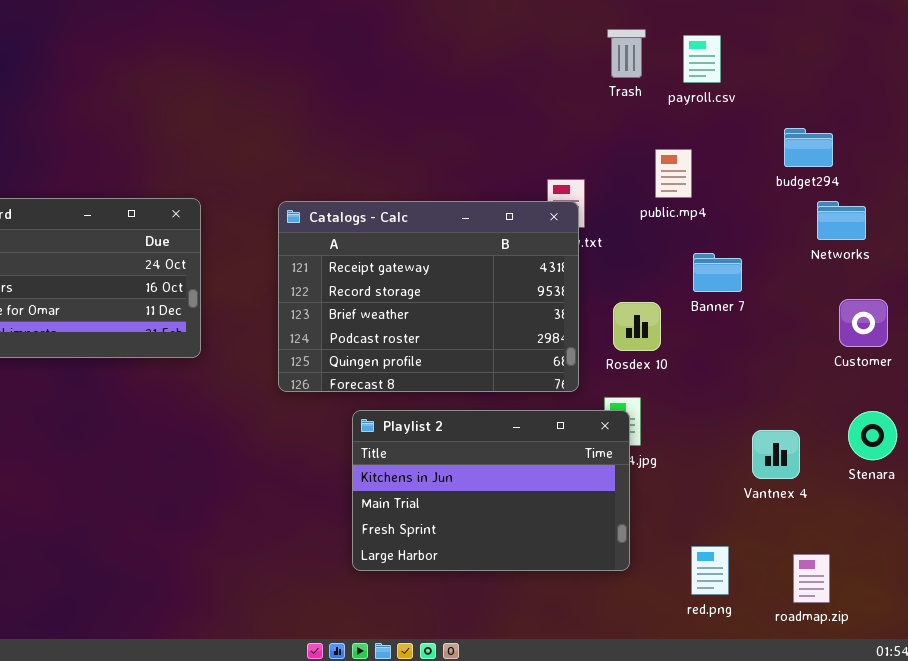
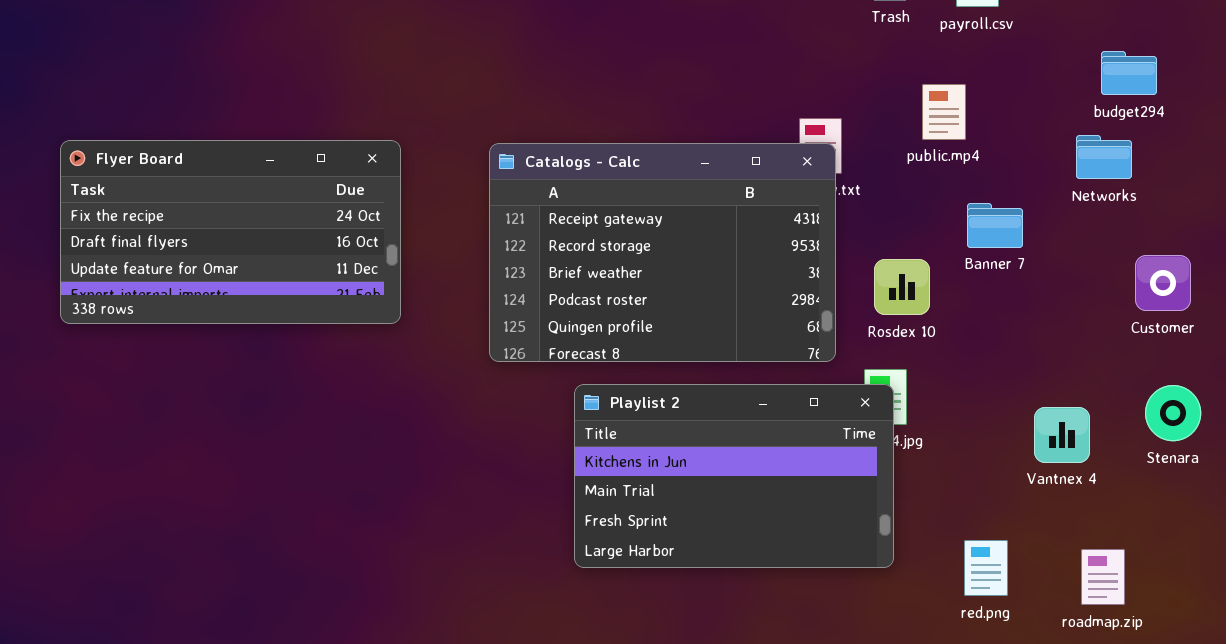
budget294: [784,128,833,167] -> [1101,51,1157,95], moved
Networks: [817,201,866,240] -> [1076,135,1132,179], moved

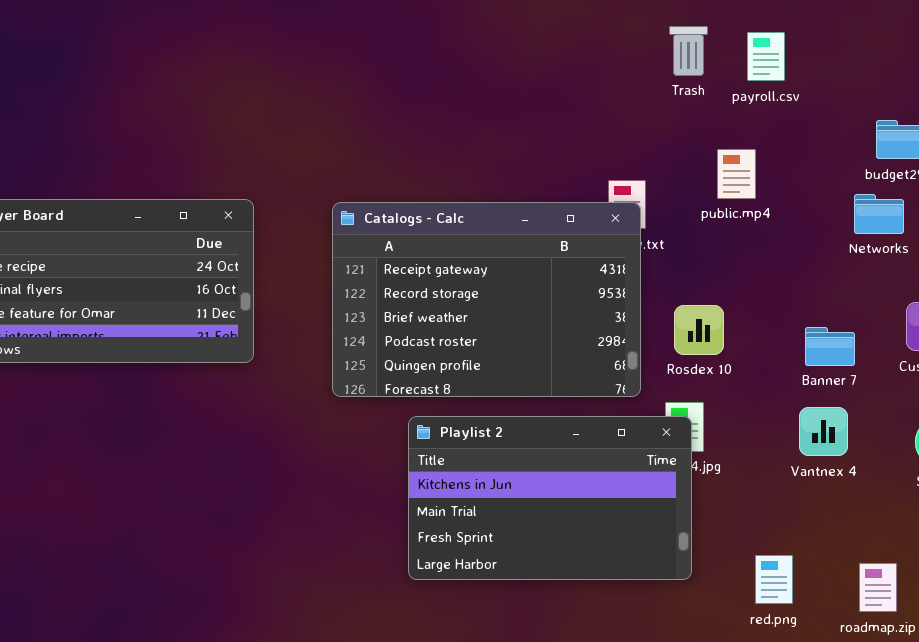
Banner 7: [967,203,1023,248] -> [805,327,855,366], moved
Vantnex 4: [1034,407,1090,463] -> [799,407,848,456], moved

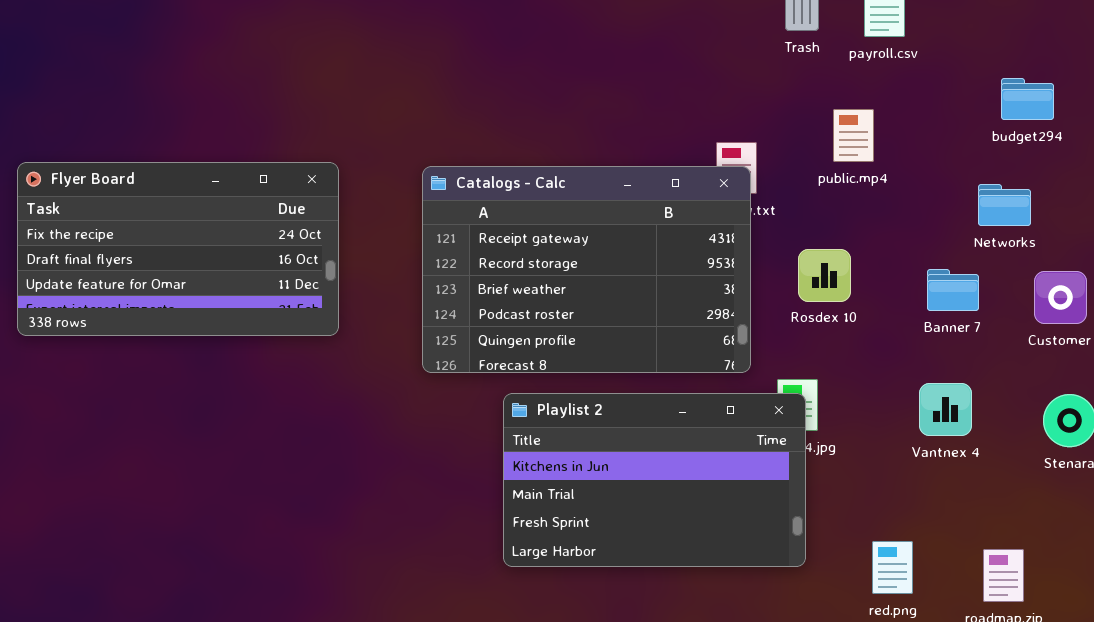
Networks: [854,194,904,234] -> [978,184,1031,226], moved
Rosdex 10: [674,305,724,355] -> [798,249,851,302], moved
Banner 7: [805,327,855,366] -> [927,269,979,311], moved

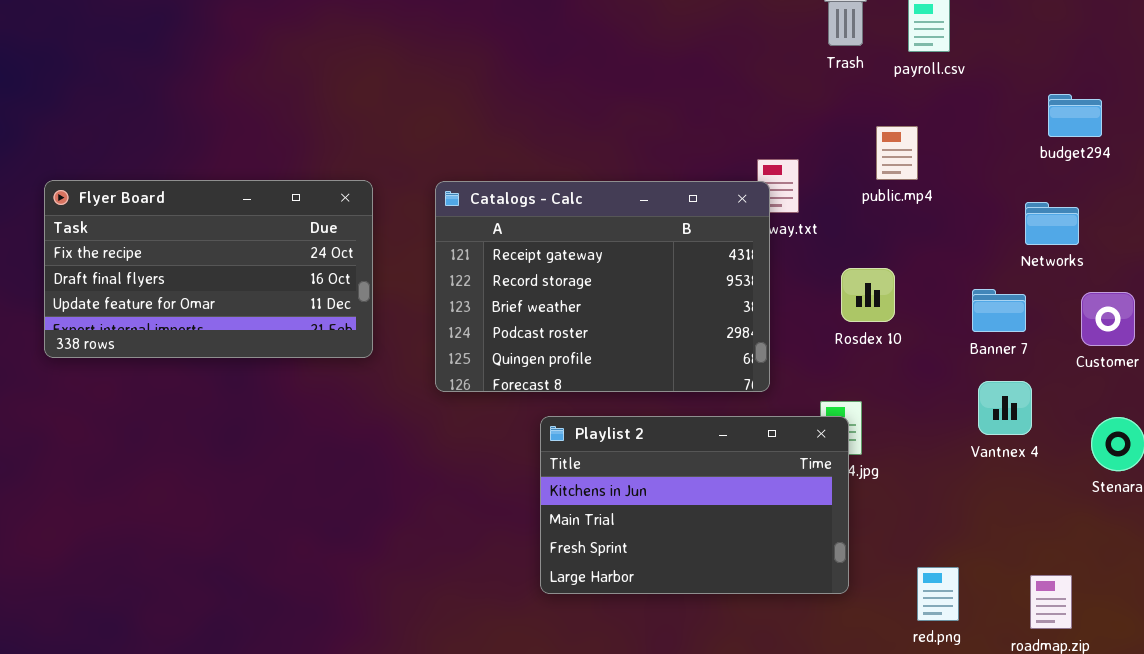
Catalogs - Calc: [422,166,751,373] -> [435,181,770,392], moved
Vantnex 4: [919,383,972,436] -> [978,381,1032,435], moved

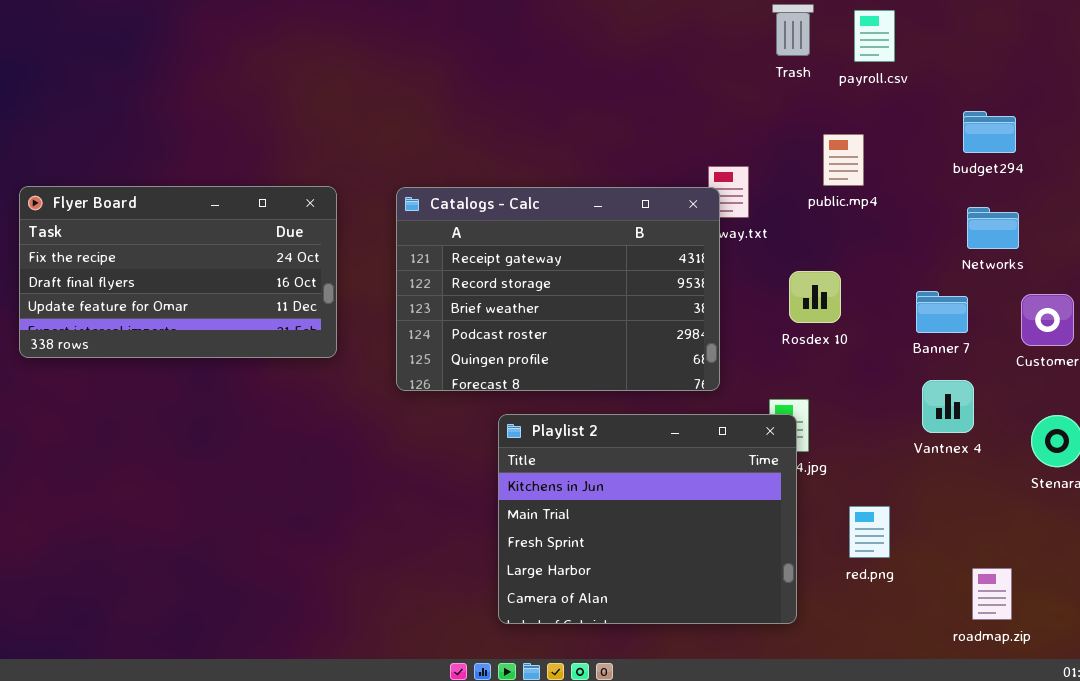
budget294: [1048,94,1102,137] -> [963,111,1016,153], moved
Playlist 2: [540,416,849,594] -> [498,414,797,624], resized
red.png: [917,567,959,621] -> [849,506,890,558], moved

